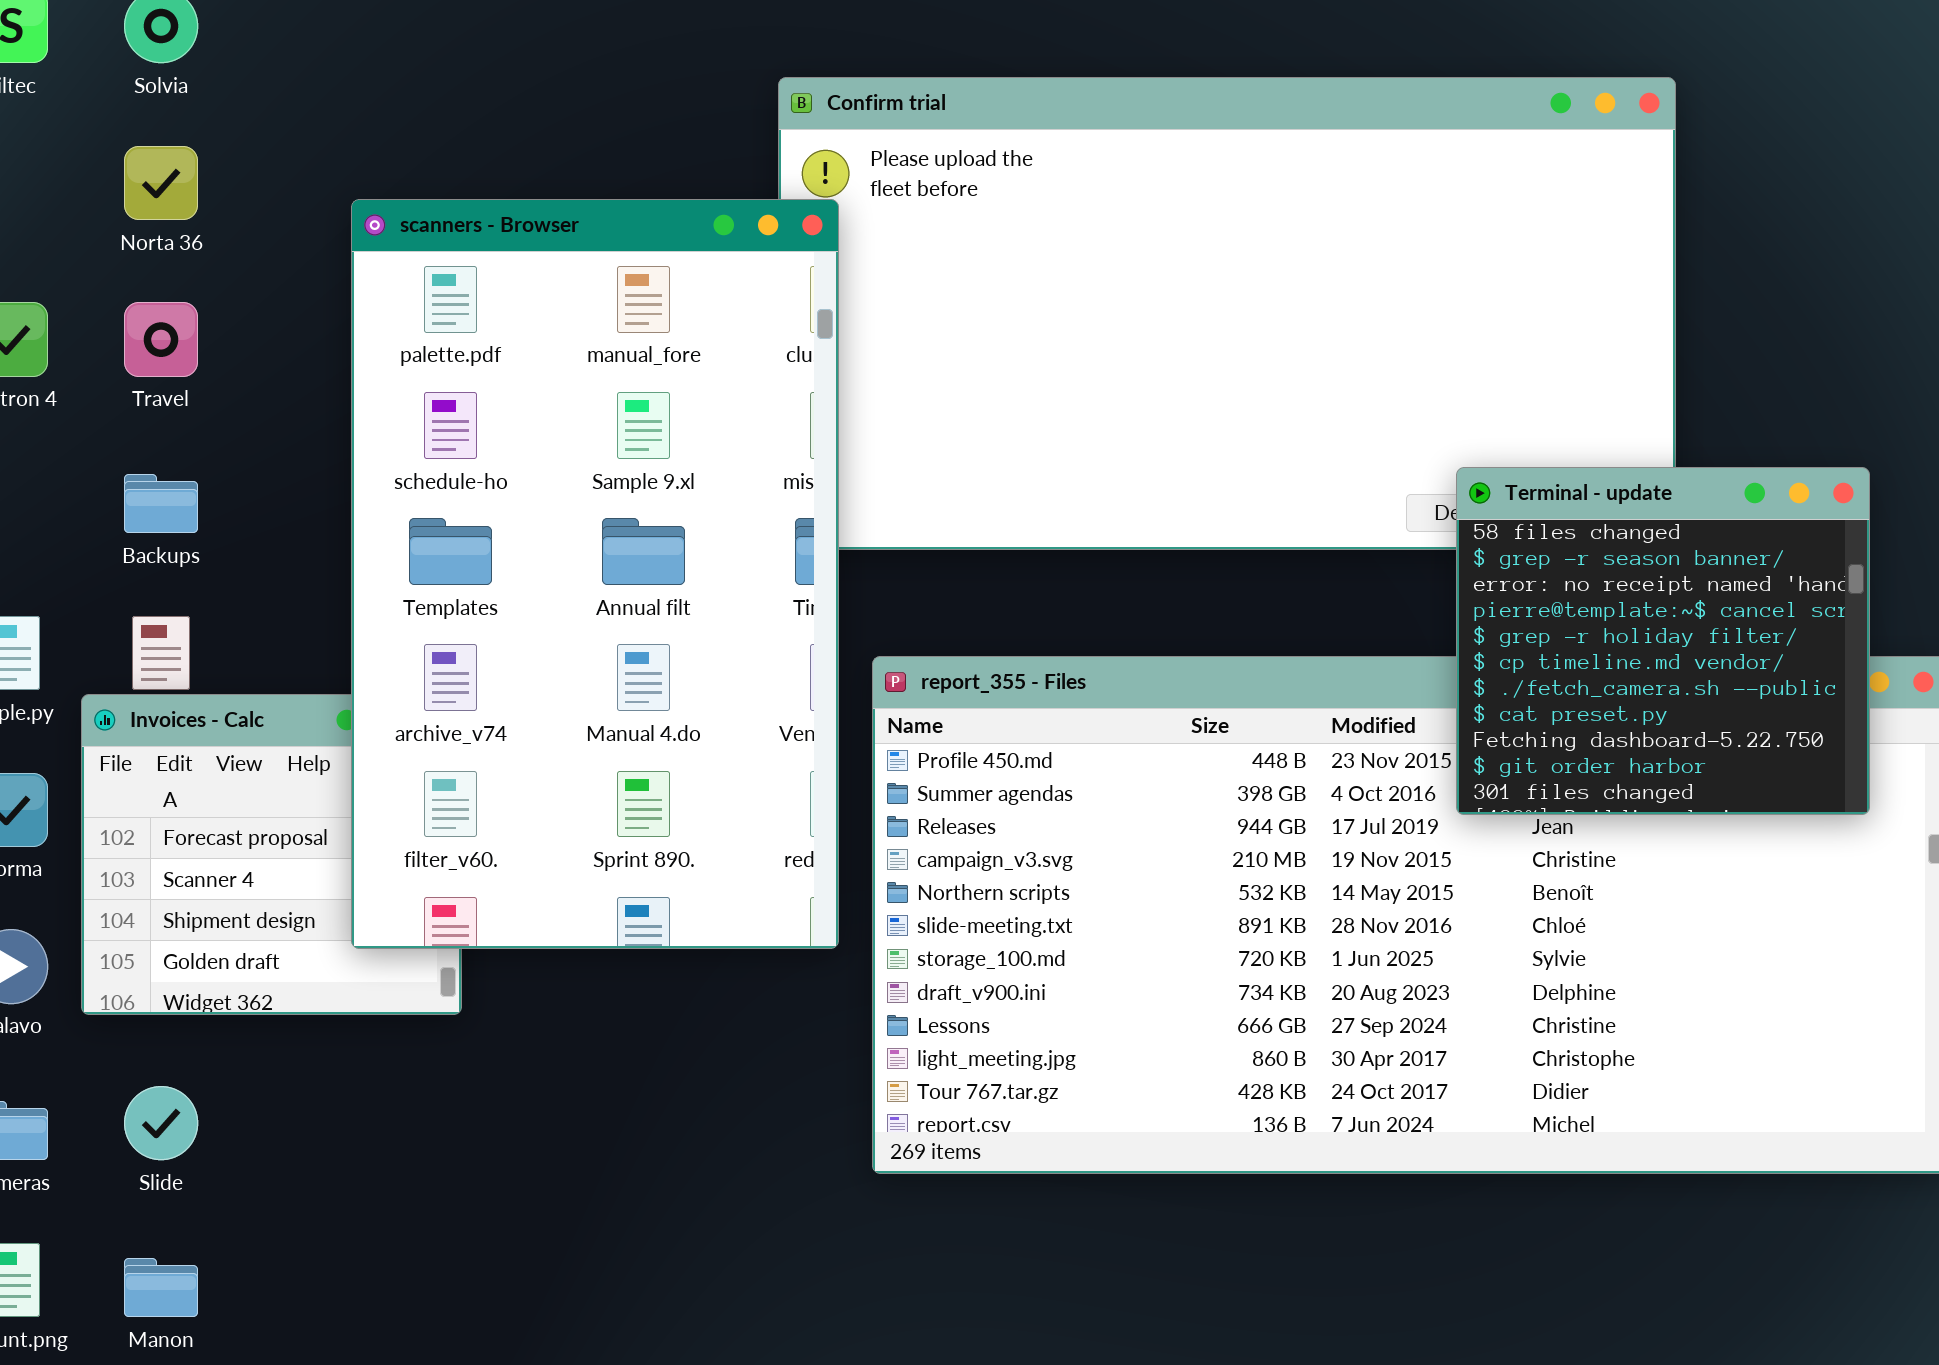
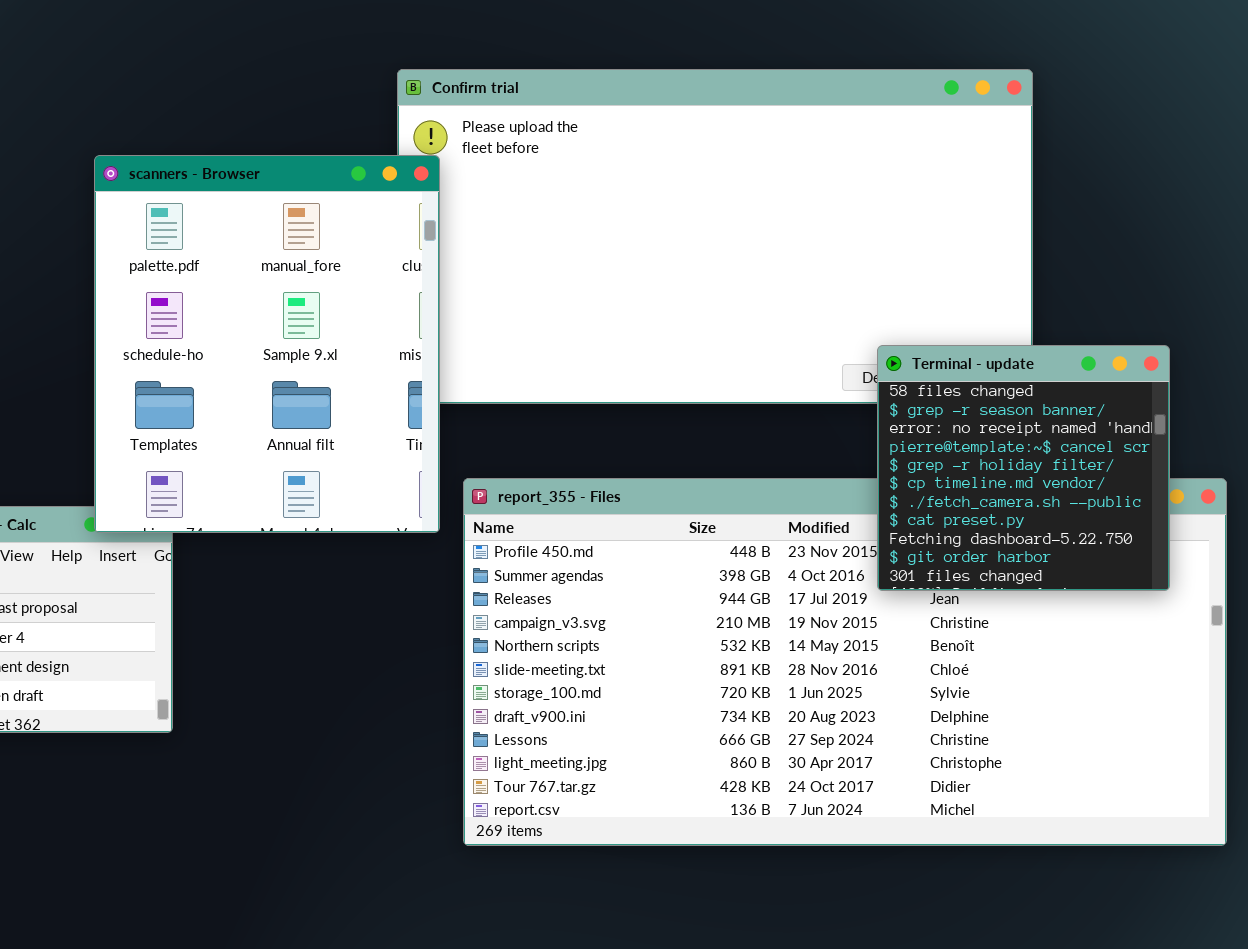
scanners - Browser: [351,199,839,949] -> [94,155,440,533], resized

